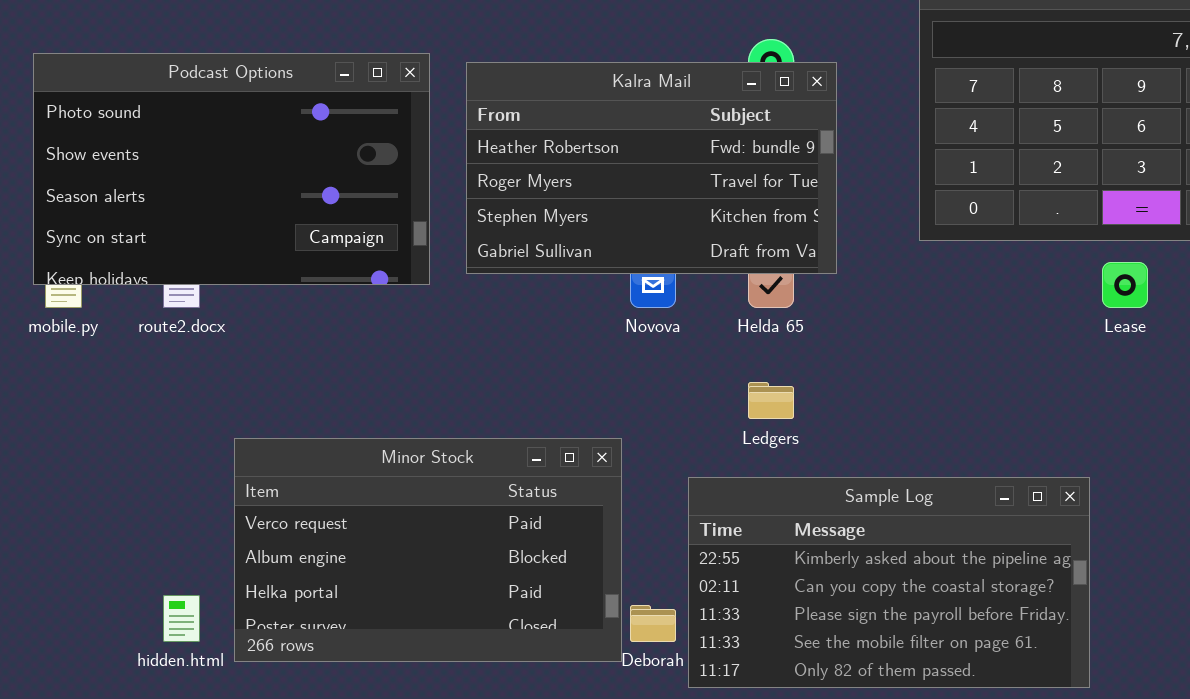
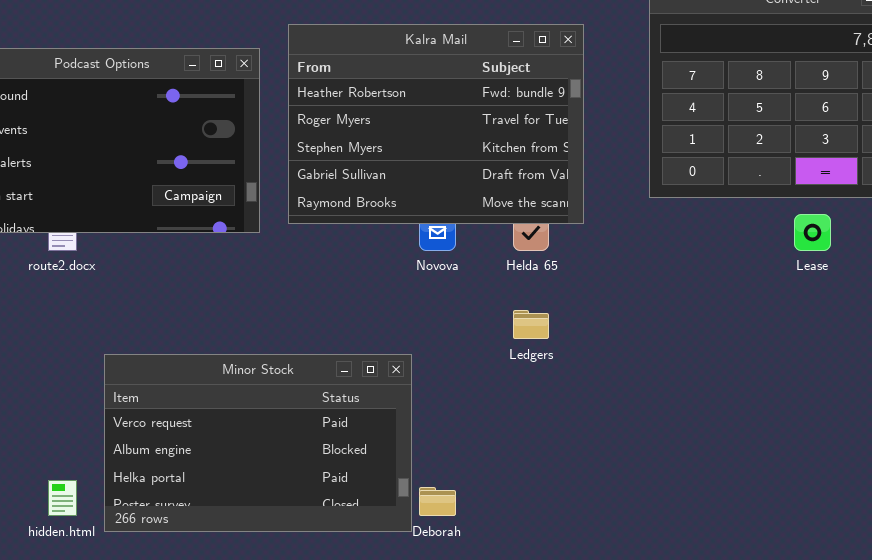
Kalra Mail: [466,62,837,274] -> [288,24,584,224], resized
Sample Log: [688,477,1090,688] -> none, closed

